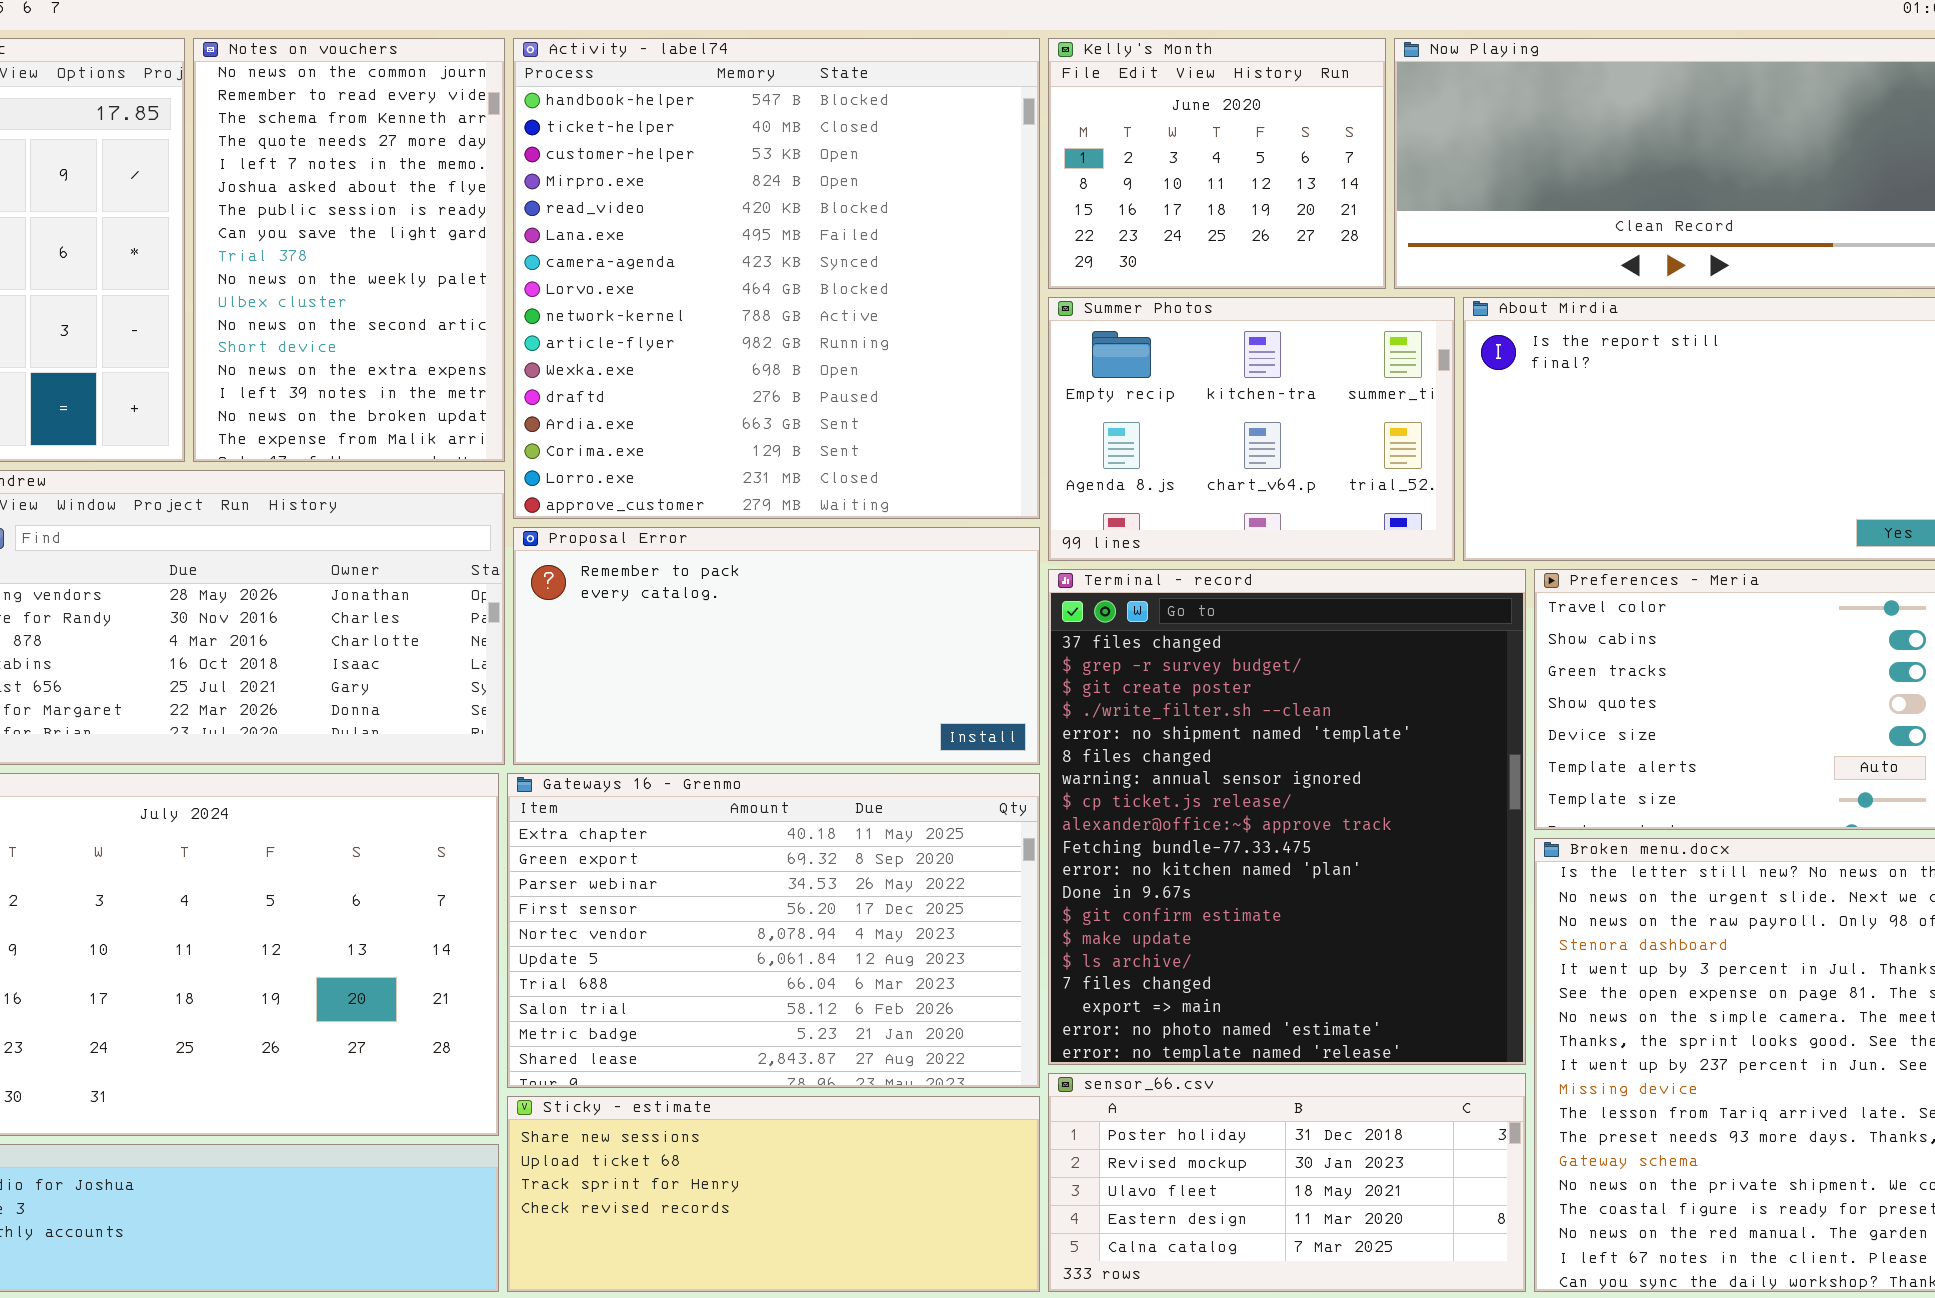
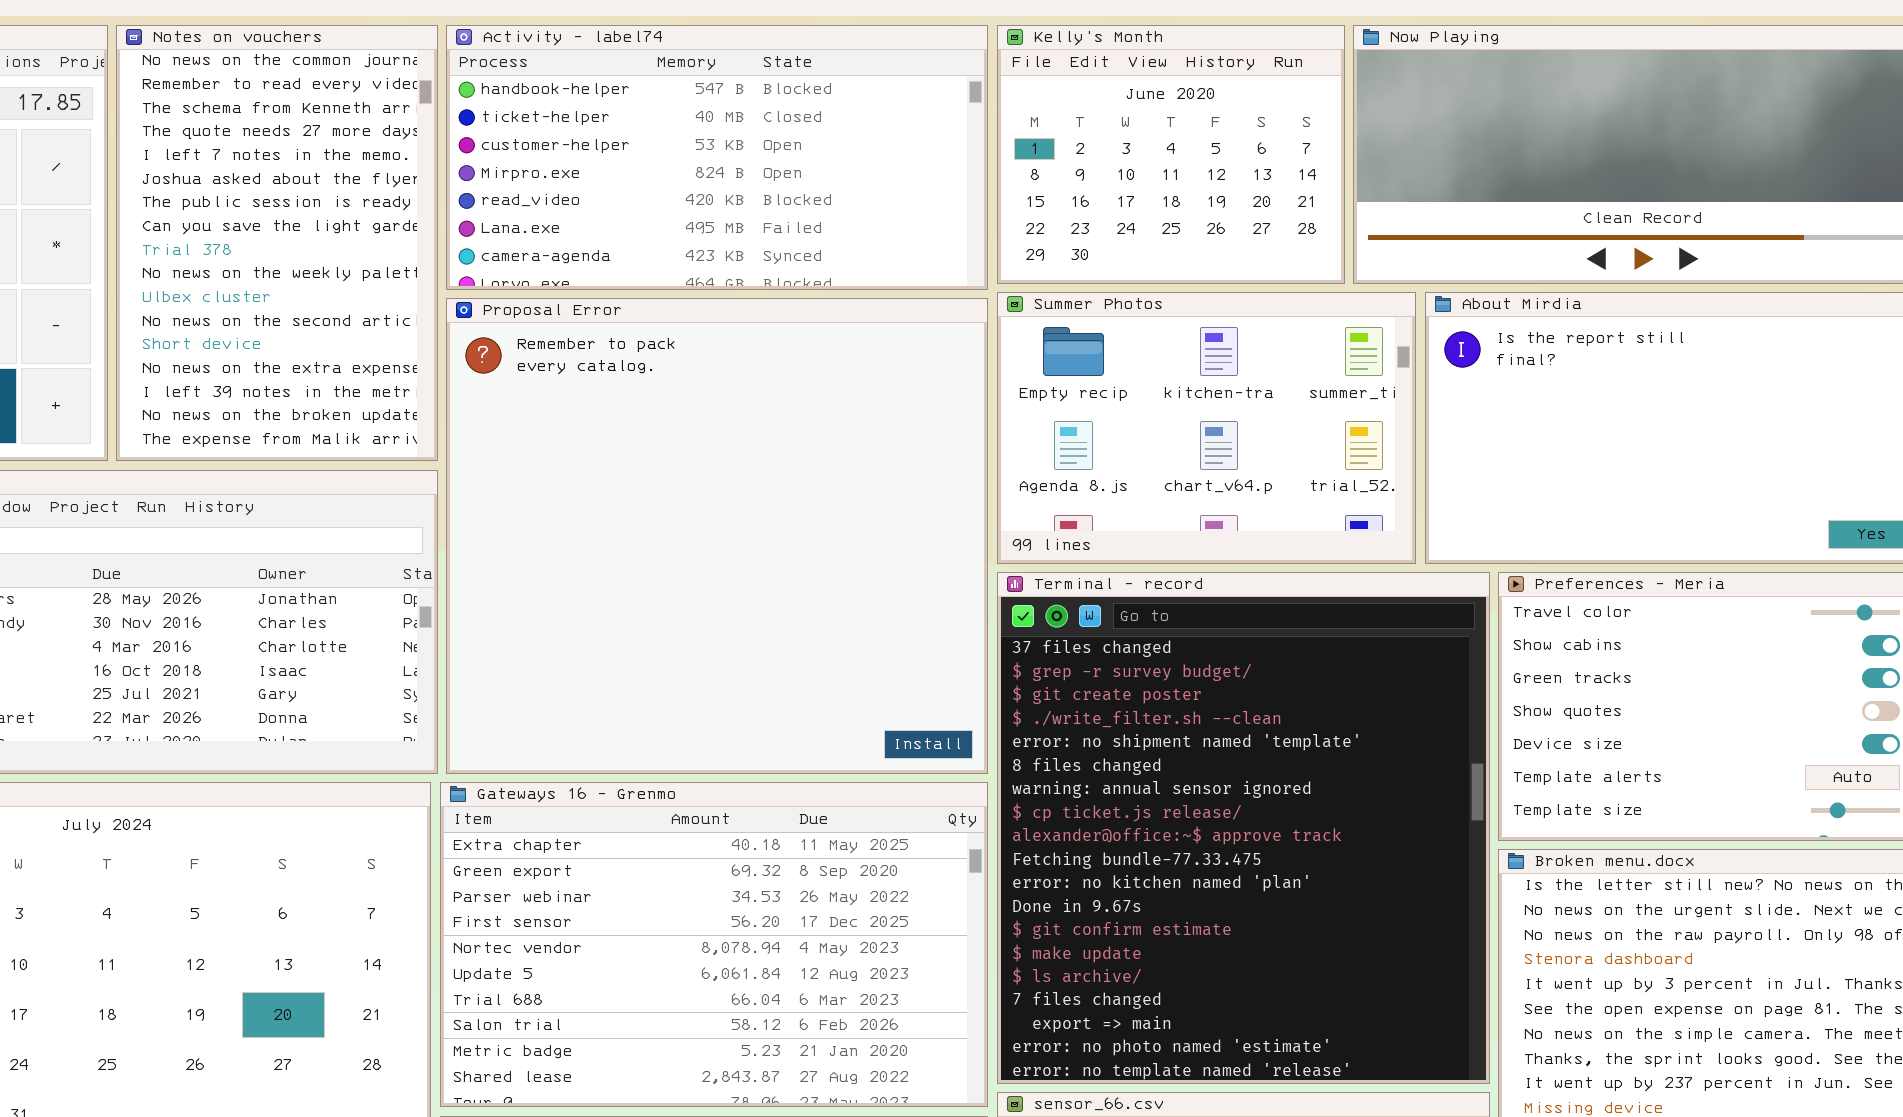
Activity - label74: [513,38,1040,519] -> [446,25,988,290], resized
Proposal Error: [513,527,1040,765] -> [446,298,988,774], resized

